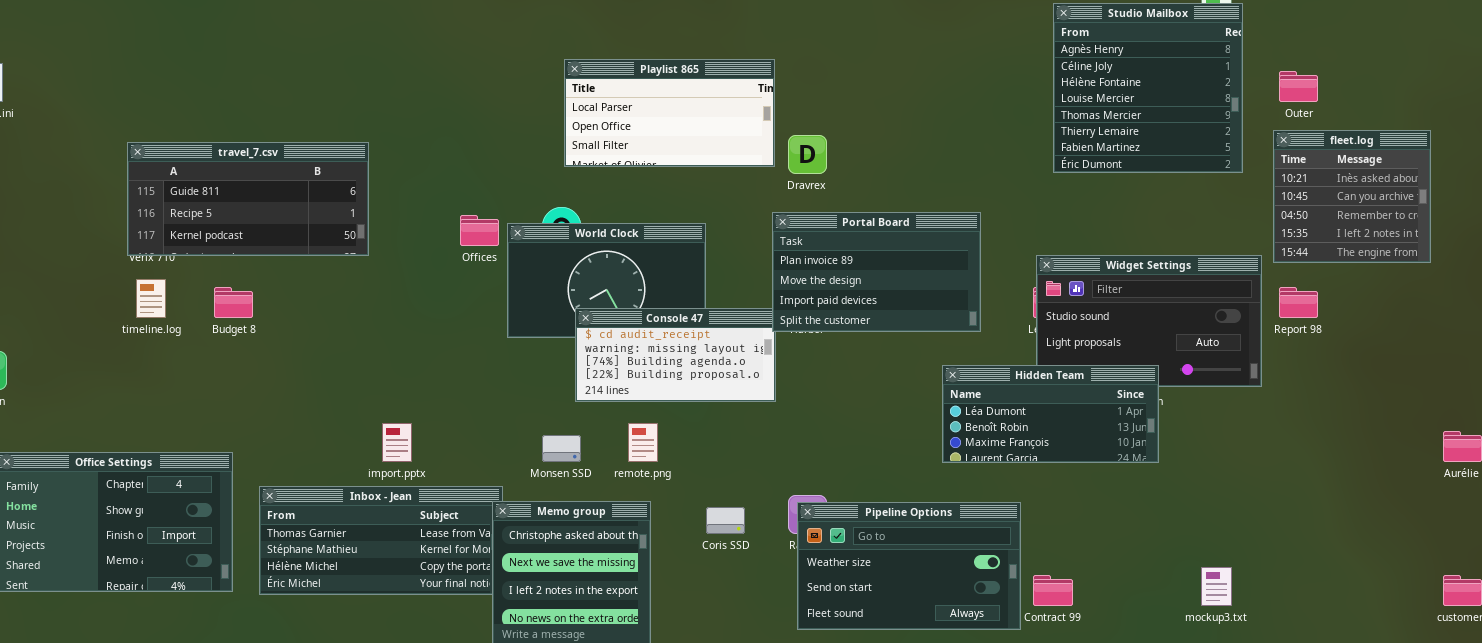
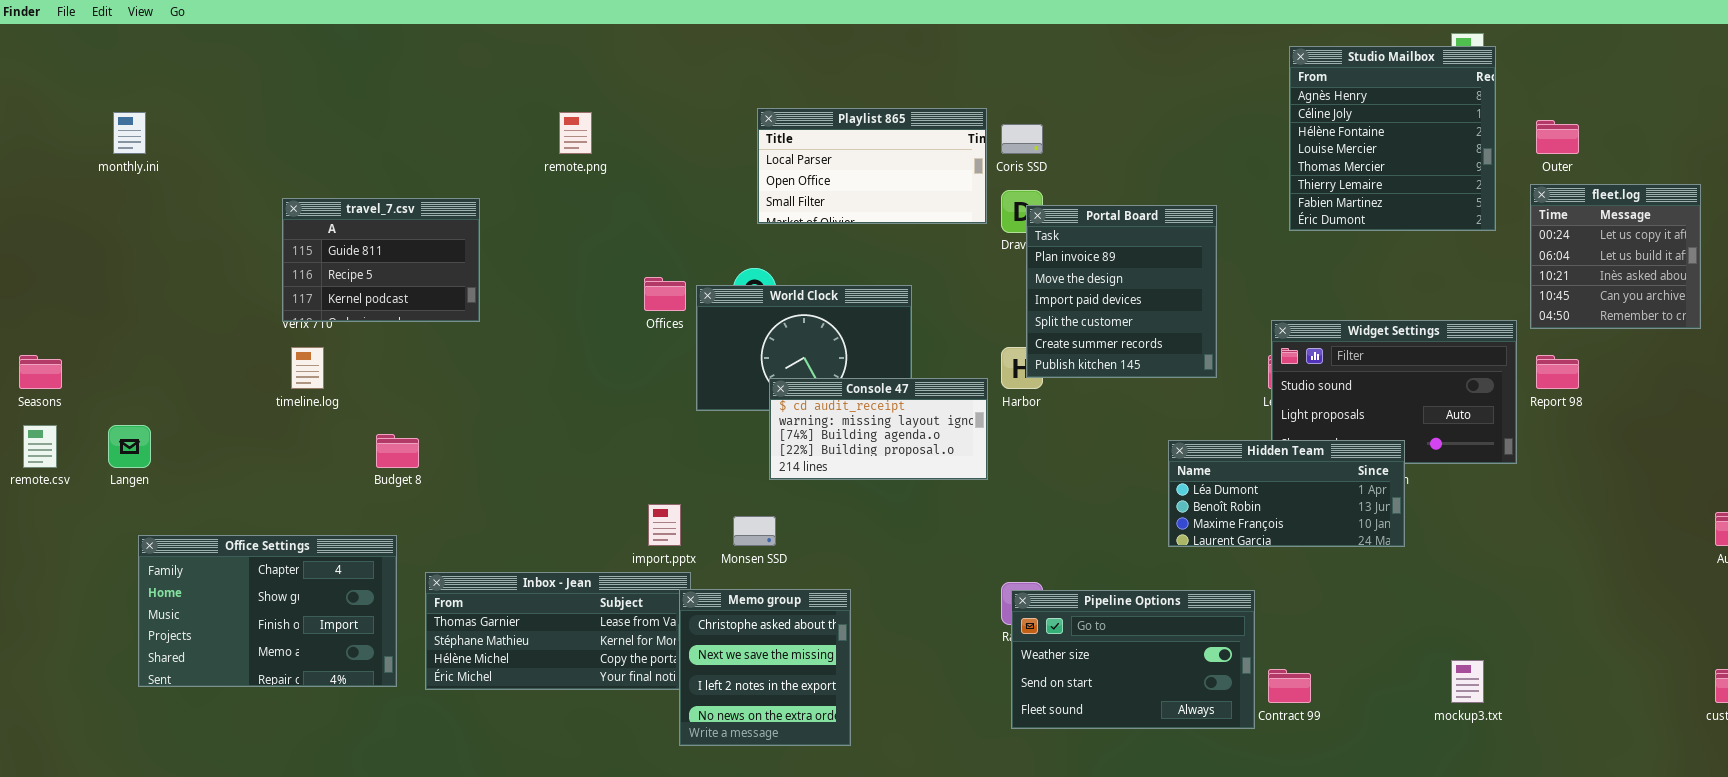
fleet.log: [1273,130,1431,263] -> [1530,184,1701,329], scrolled up 2 rows
travel_7.csv: [127,142,369,256] -> [282,198,480,322], resized
Portal Board: [772,212,981,332] -> [1026,205,1217,378], moved, resized
Budget 8: [214,287,253,318] -> [376,434,419,468], moved
import.pptx: [382,423,412,462] -> [648,504,681,546], moved
remote.png: [628,423,658,462] -> [559,112,592,154], moved
Coris SSD: [706,507,745,534] -> [1001,124,1043,154], moved

